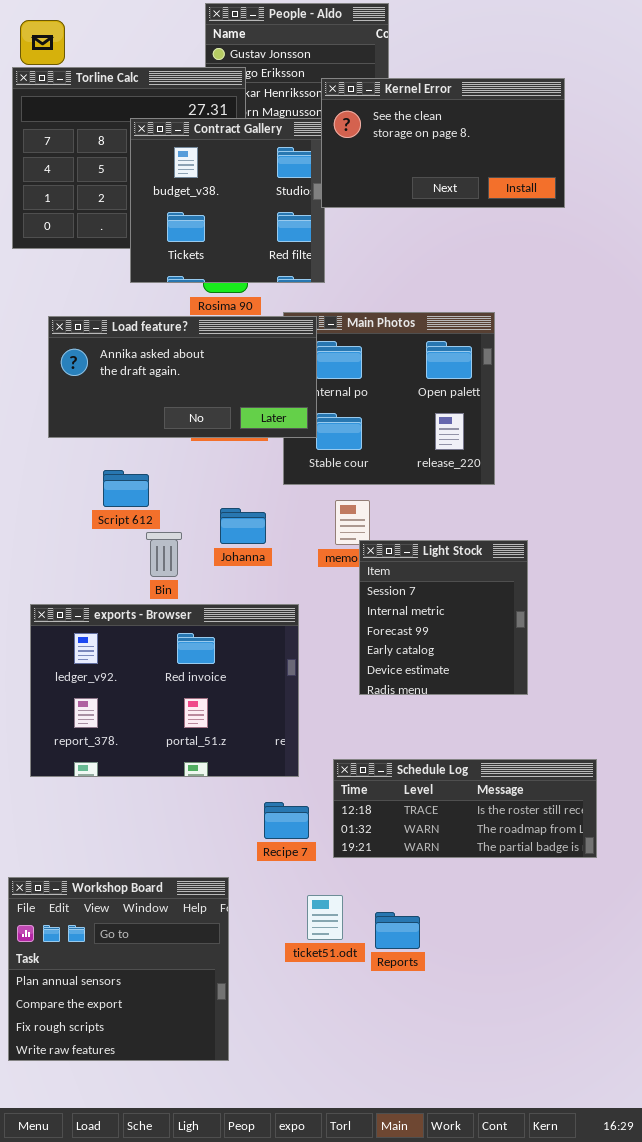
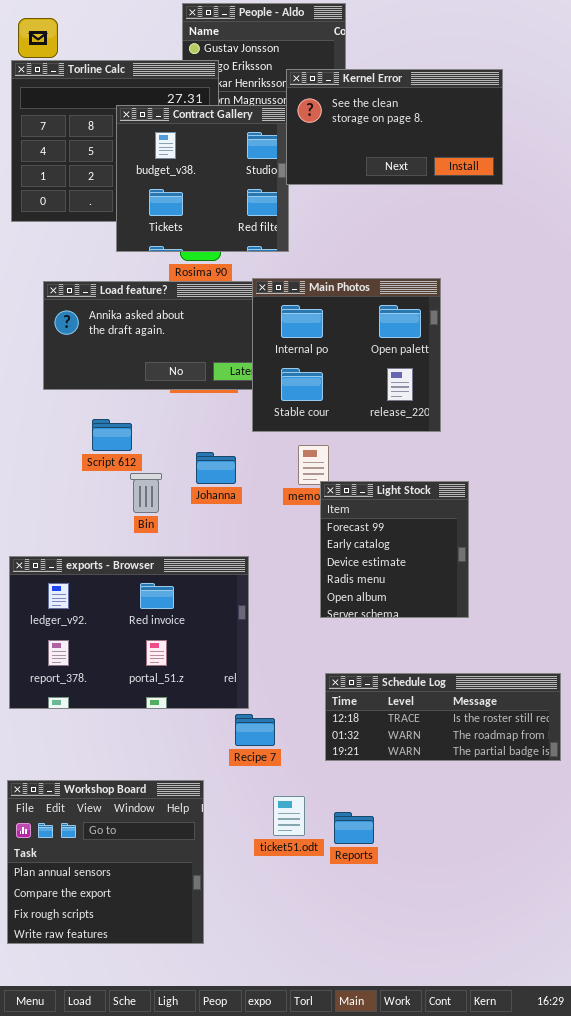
Main Photos: [283,312,495,485] -> [252,278,441,432], raised
Light Stock: [359,540,528,695] -> [320,481,469,618], scrolled down 2 rows
exports - Browser: [30,604,299,777] -> [9,556,249,709], moved
Schedule Log: [333,759,597,858] -> [325,673,561,761], moved

